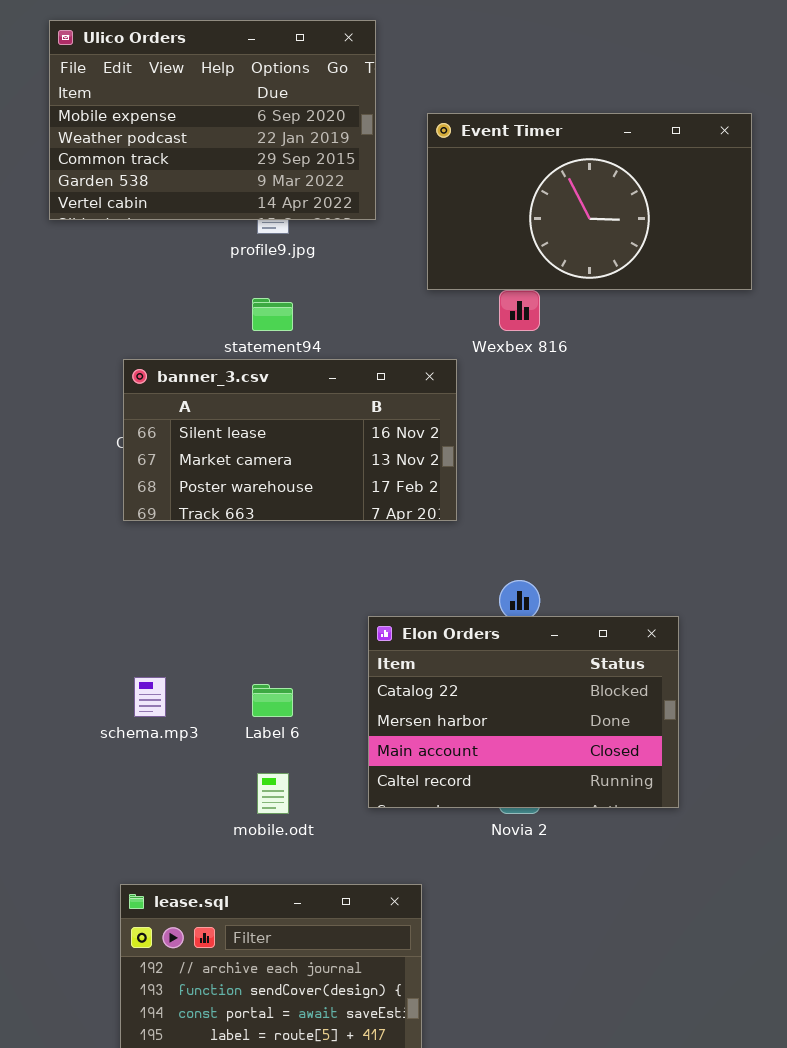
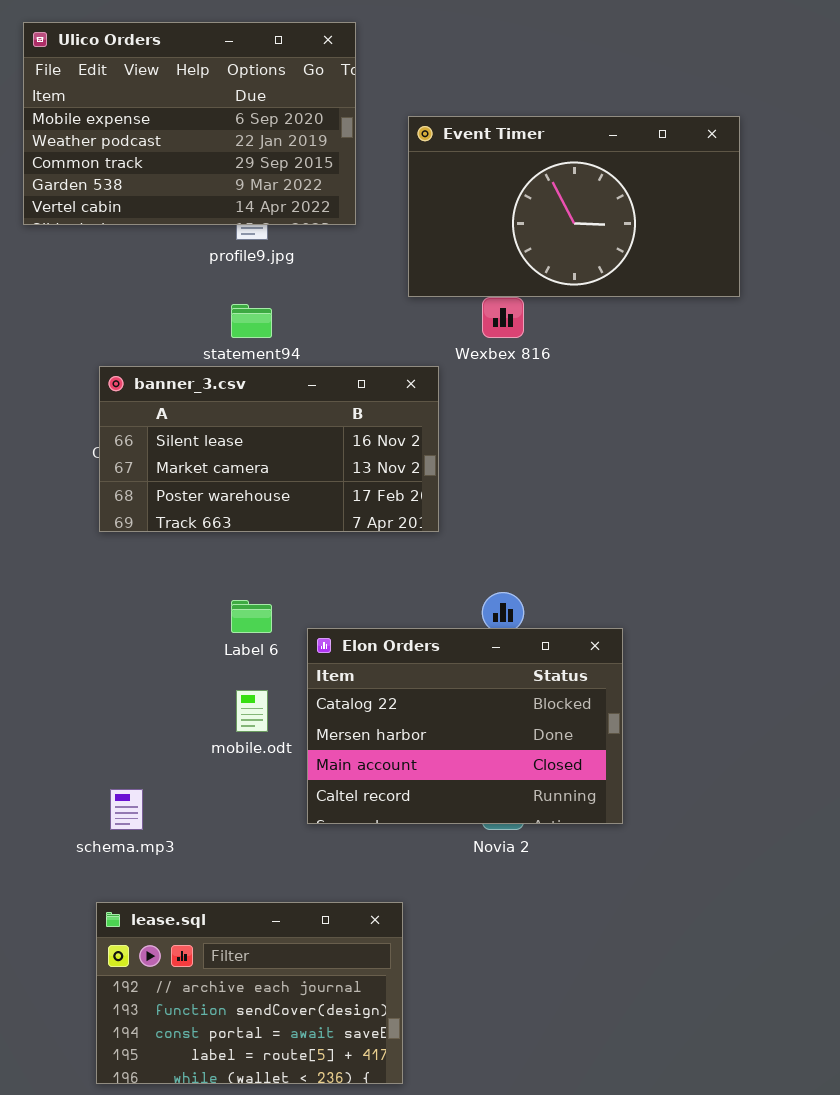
Elon Orders: [368,616,679,808] -> [307,628,623,824], moved
schema.mp3: [134,677,166,717] -> [110,789,143,830], moved
Label 6: [252,684,293,717] -> [231,600,272,633], moved
mobile.odt: [257,773,289,814] -> [236,690,268,732], moved

